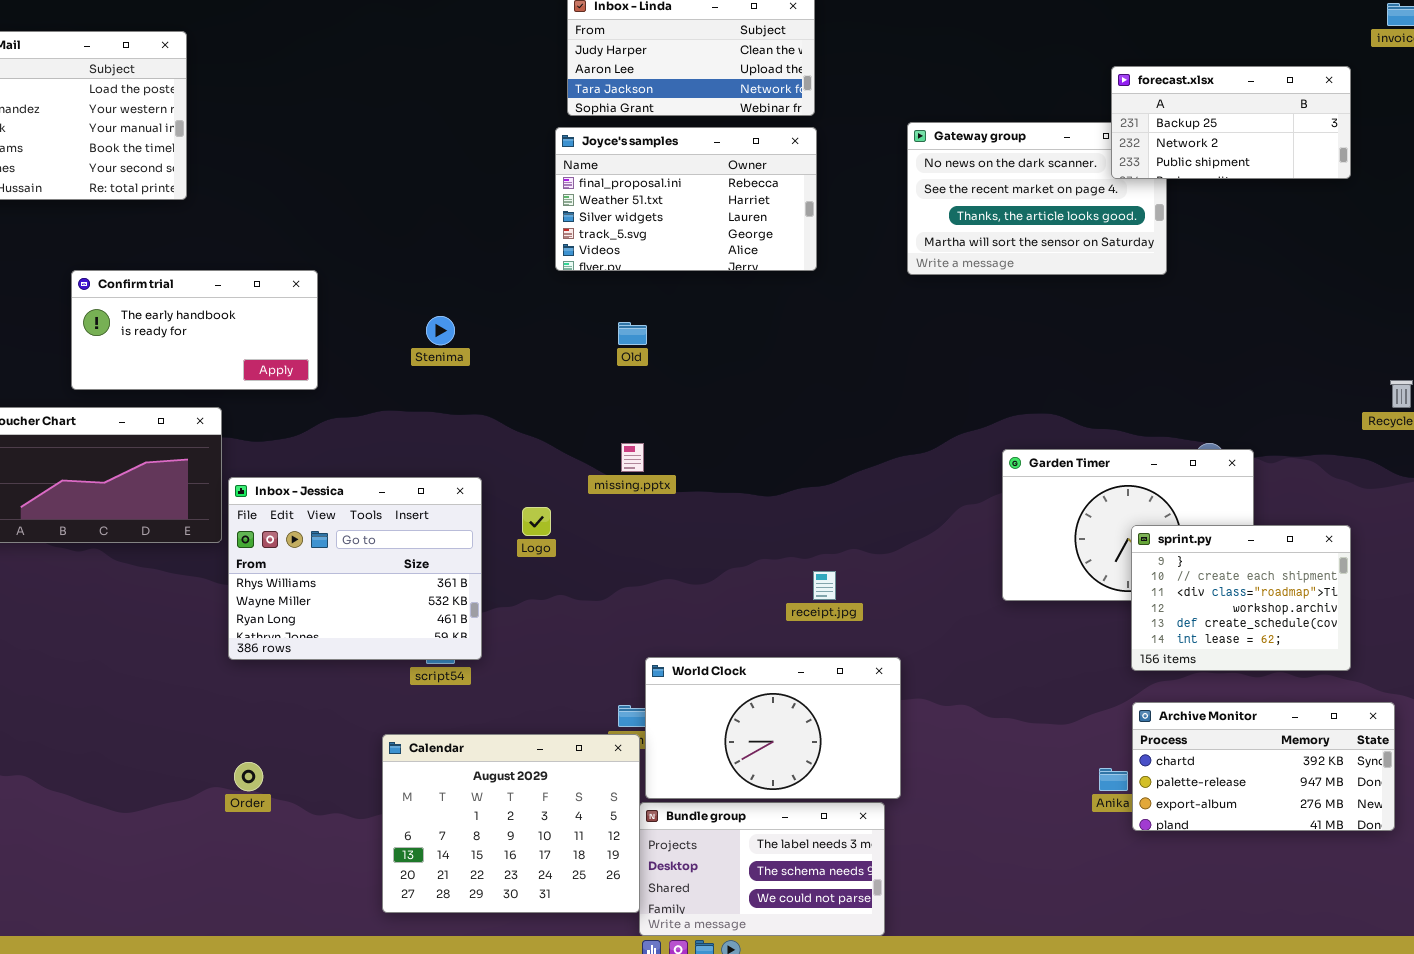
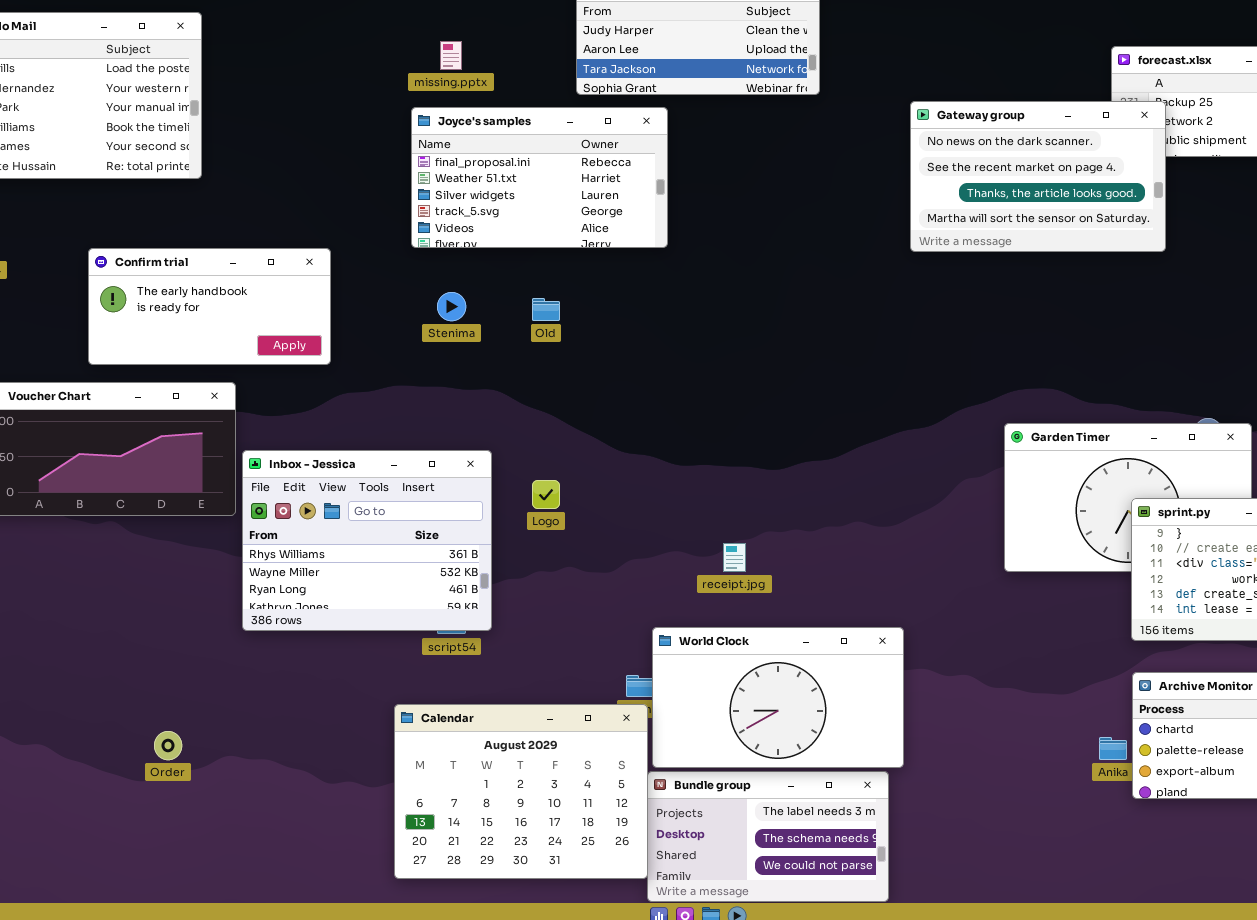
Gateway group: [907,122,1167,275] -> [910,101,1166,252], raised
Joyce's samples: [555,127,817,271] -> [411,107,668,248], moved
Old: [618,322,647,345] -> [532,298,560,321], moved
missing.pptx: [621,443,644,472] -> [440,41,462,70], moved
receipt.jpg: [813,571,836,600] -> [723,543,746,572], moved
Order: [234,762,263,791] -> [154,731,182,760], moved

